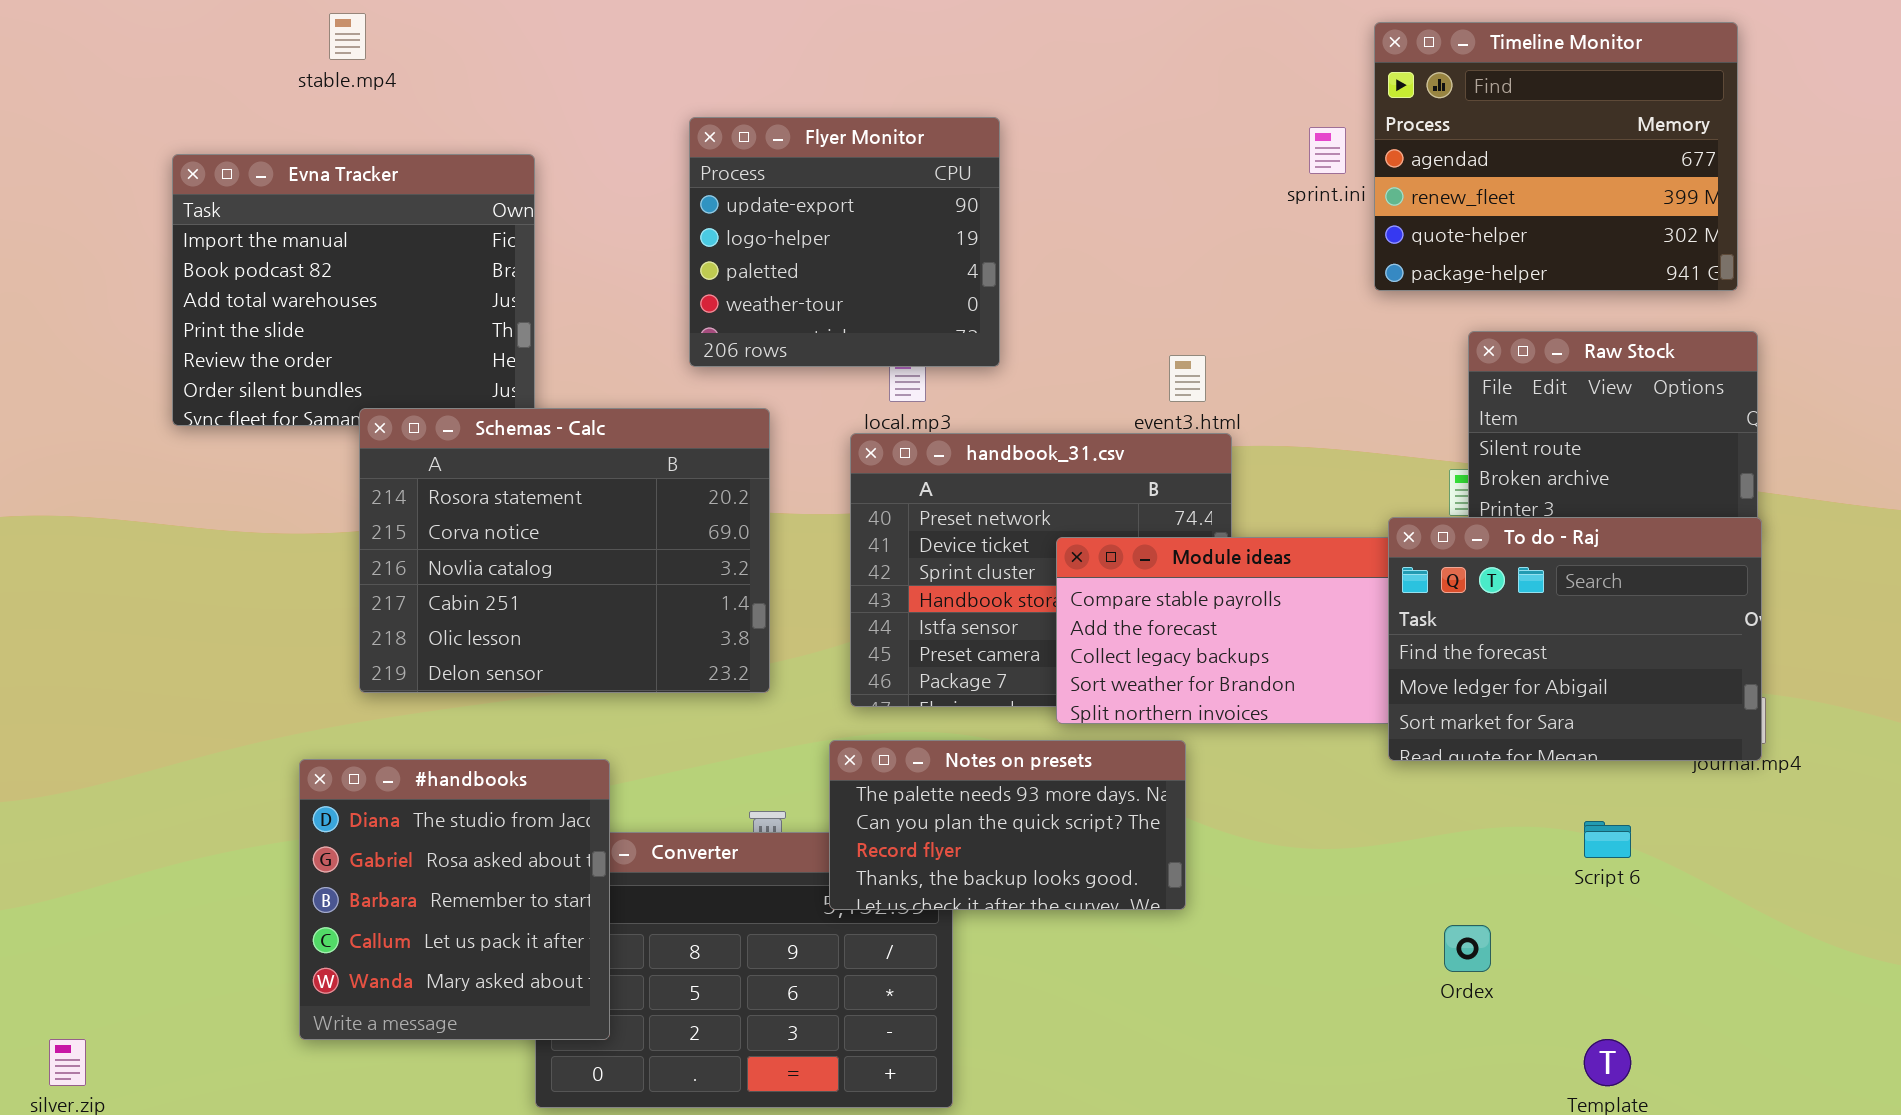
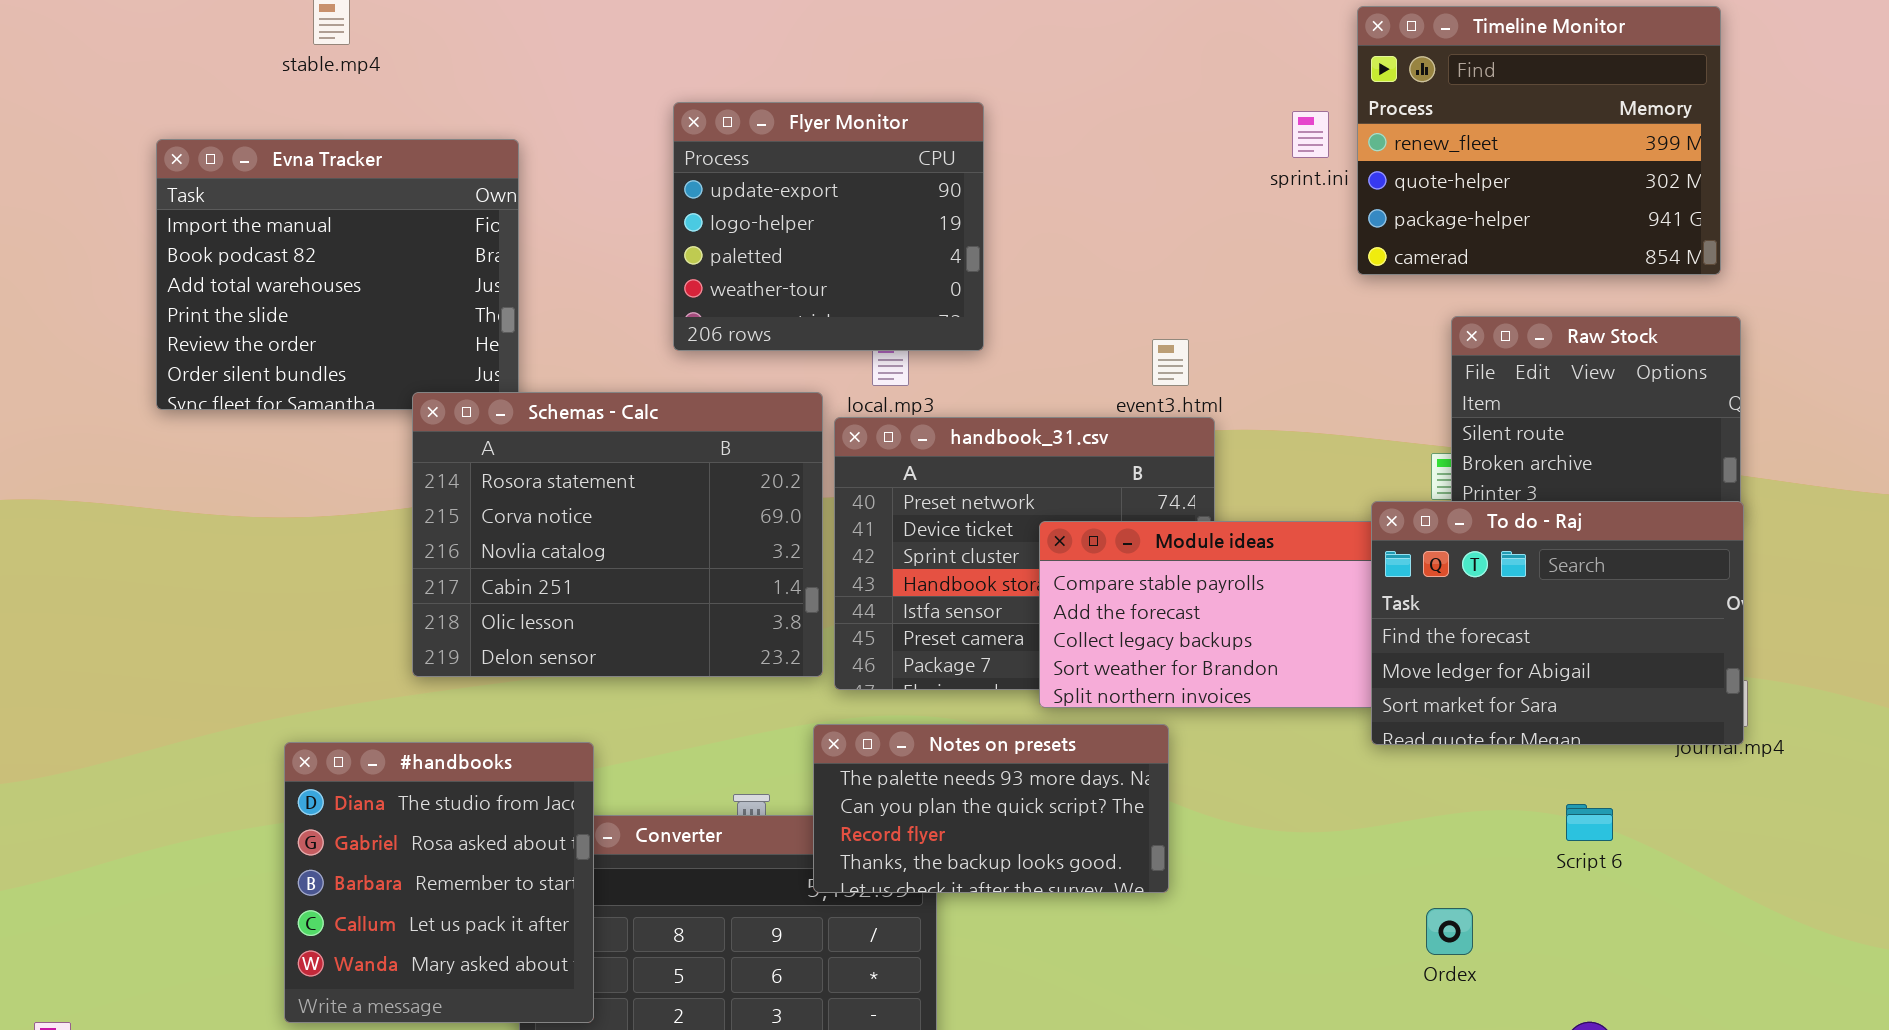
Timeline Monitor: [1374,22,1738,291] -> [1357,6,1721,275], scrolled down 1 row
Schemas - Calc: [359,408,770,693] -> [412,392,823,677], moved

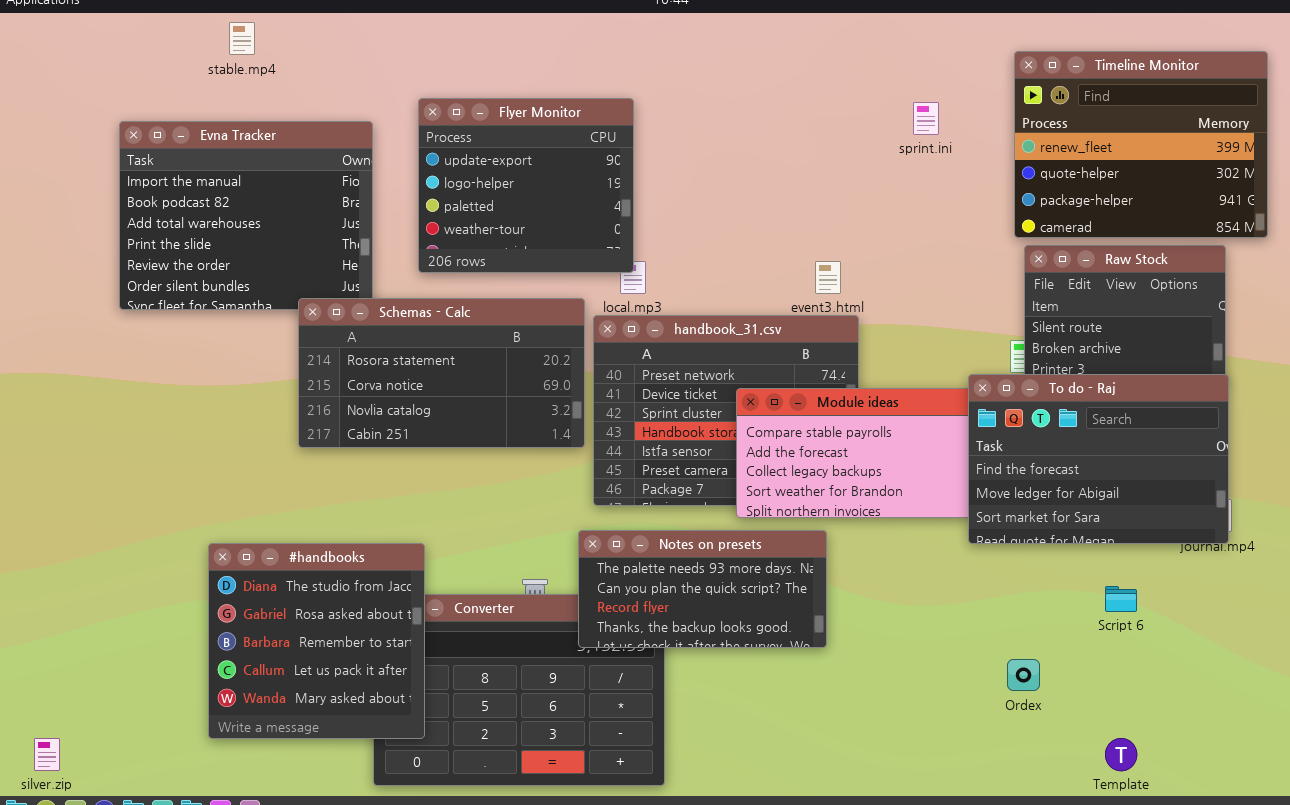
Timeline Monitor: [1357,6,1721,275] -> [1014,51,1268,238], moved
Flyer Monitor: [673,102,984,351] -> [418,98,634,273], moved
Schemas - Calc: [412,392,823,677] -> [298,298,585,448], resized

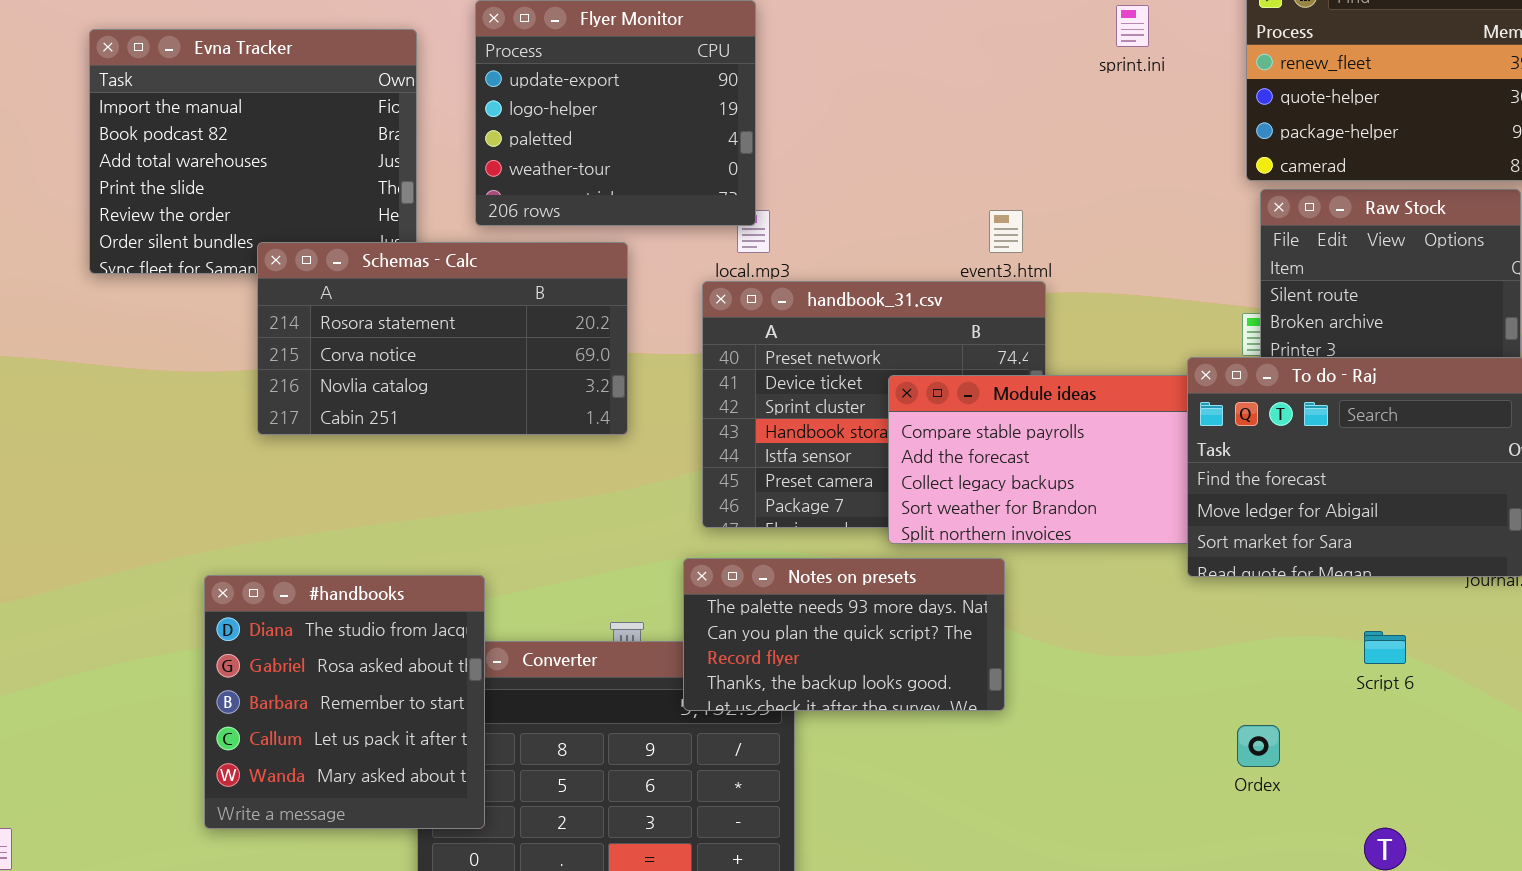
Schemas - Calc: [298,298,585,448] -> [257,242,628,435], moved

